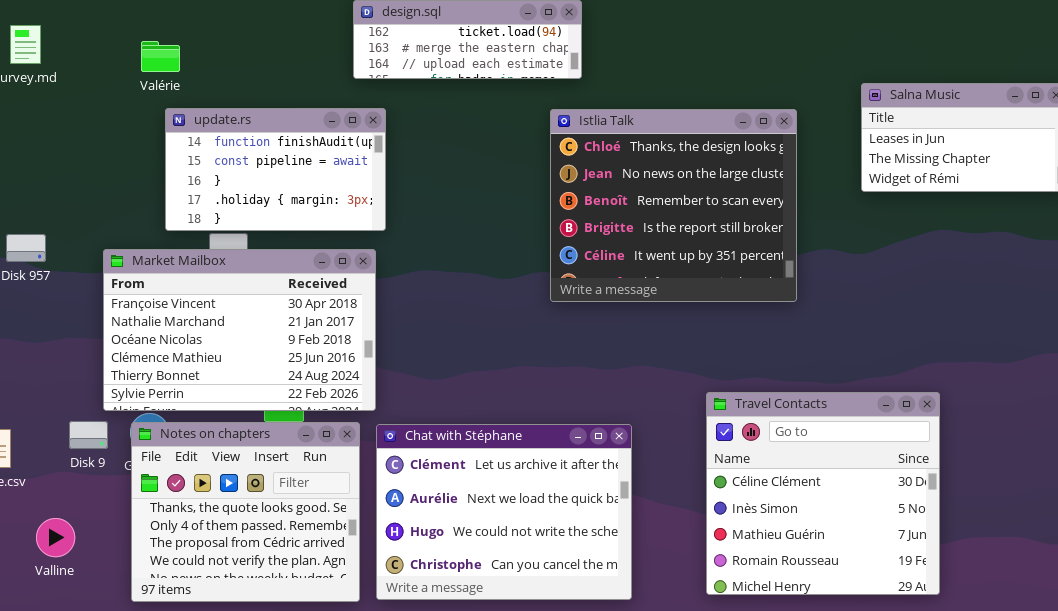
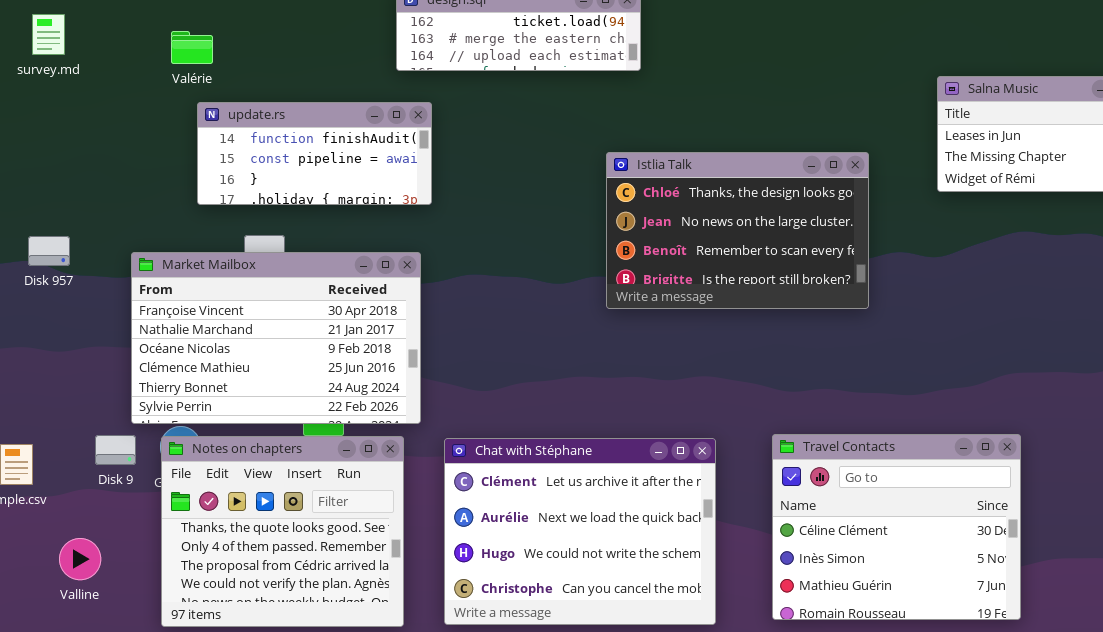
update.rs: [165,108,386,231] -> [197,102,432,205], resized
Istlia Talk: [550,109,797,302] -> [606,152,869,309], resized
Travel Contacts: [706,392,940,595] -> [772,434,1021,620], resized
Chat with Stéphane: [376,424,632,600] -> [444,438,716,625], moved

